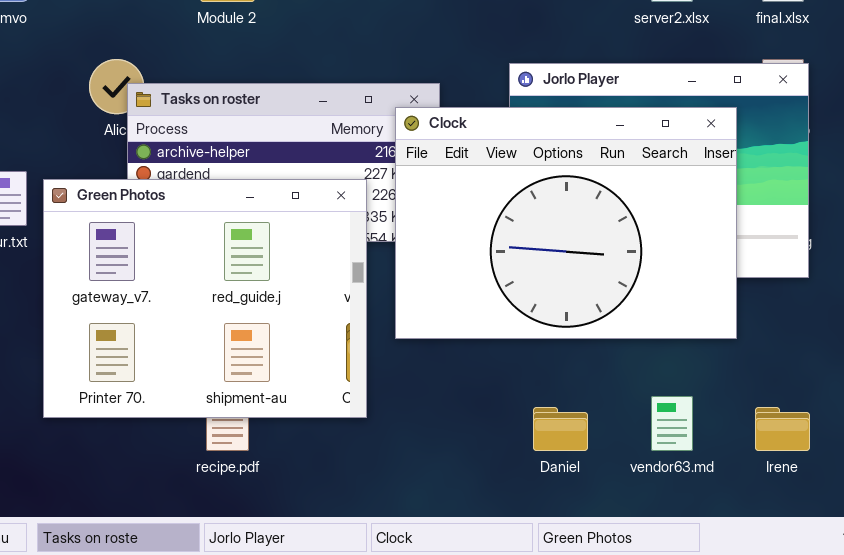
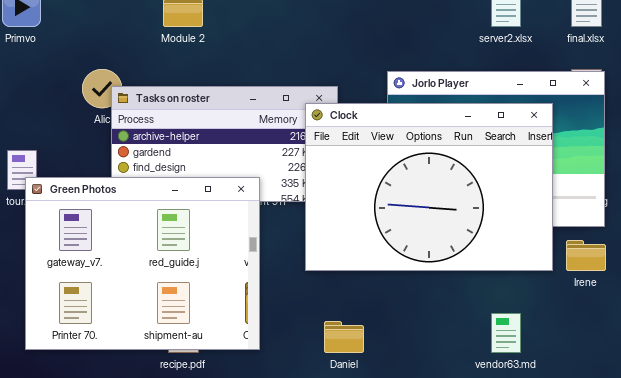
Green Photos: [43,179,367,418] -> [25,177,260,350], moved
Daniel: [533,407,588,451] -> [324,321,364,353], moved
Irene: [755,407,810,451] -> [566,240,606,271], moved

